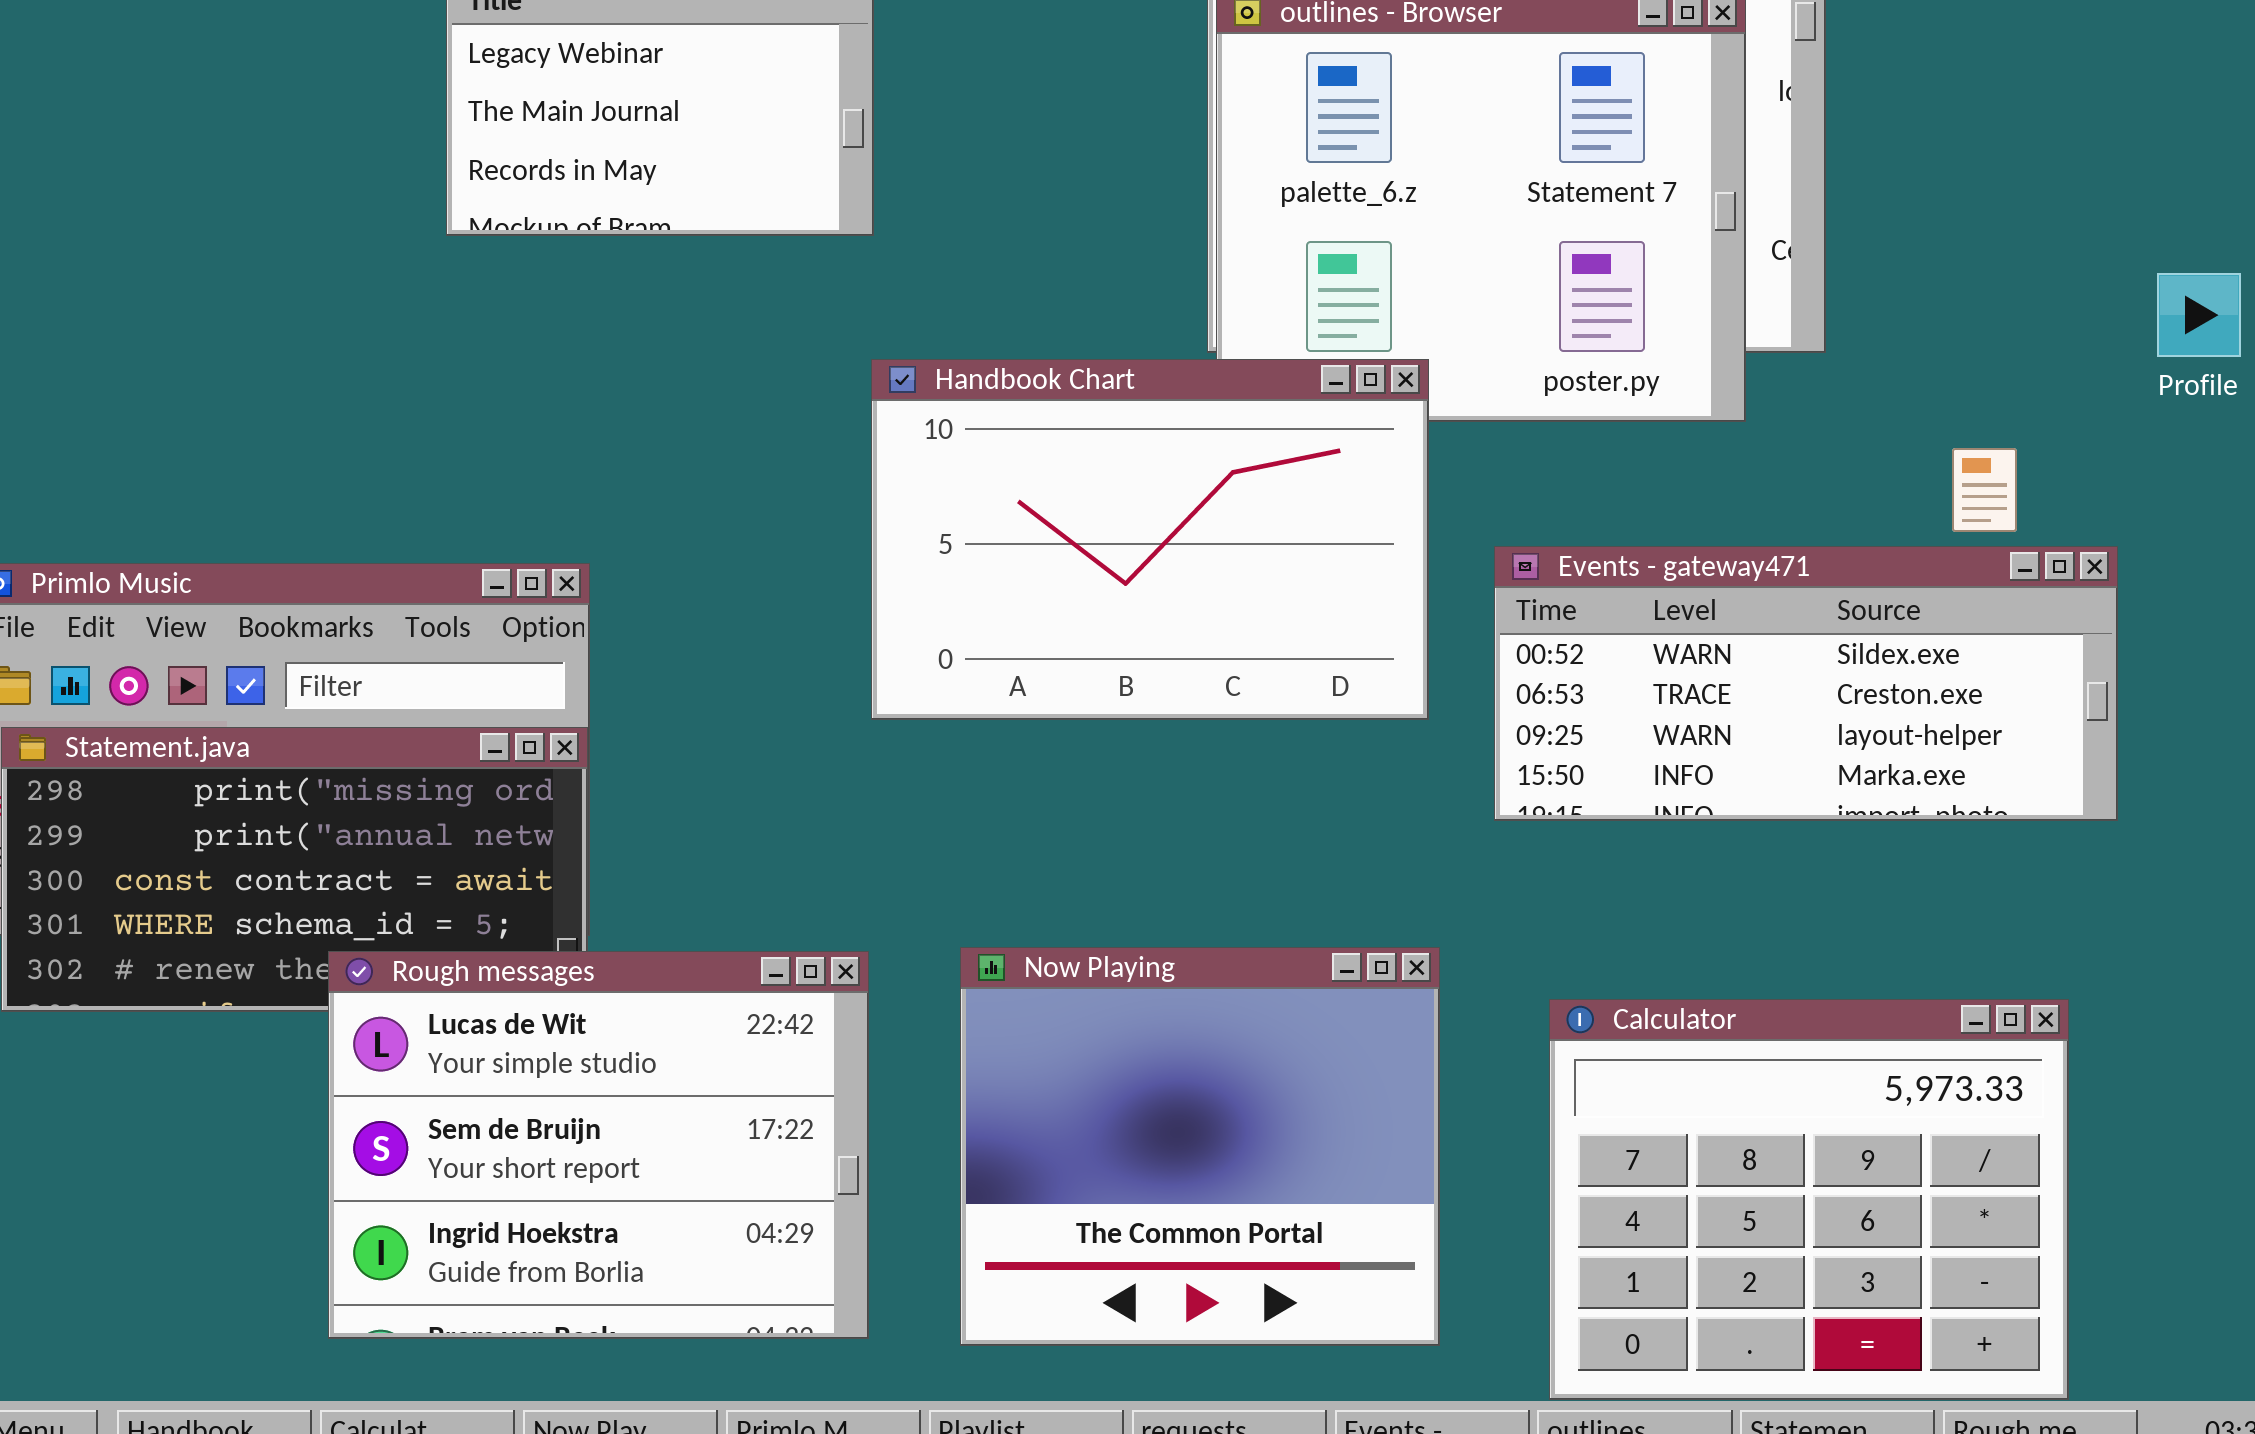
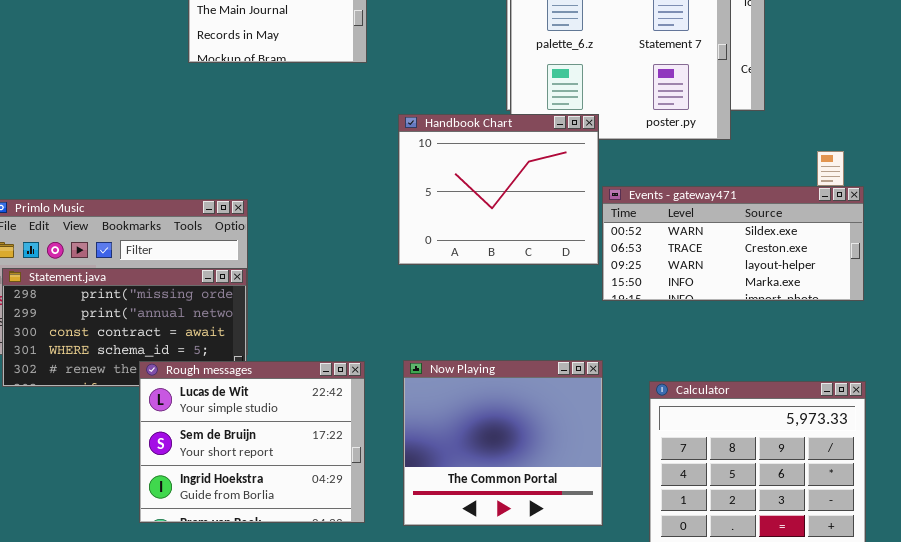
Handbook Chart: [871,359,1429,720] -> [398,114,599,265], resized
Events - gateway471: [1494,546,2118,821] -> [602,186,864,301], moved

